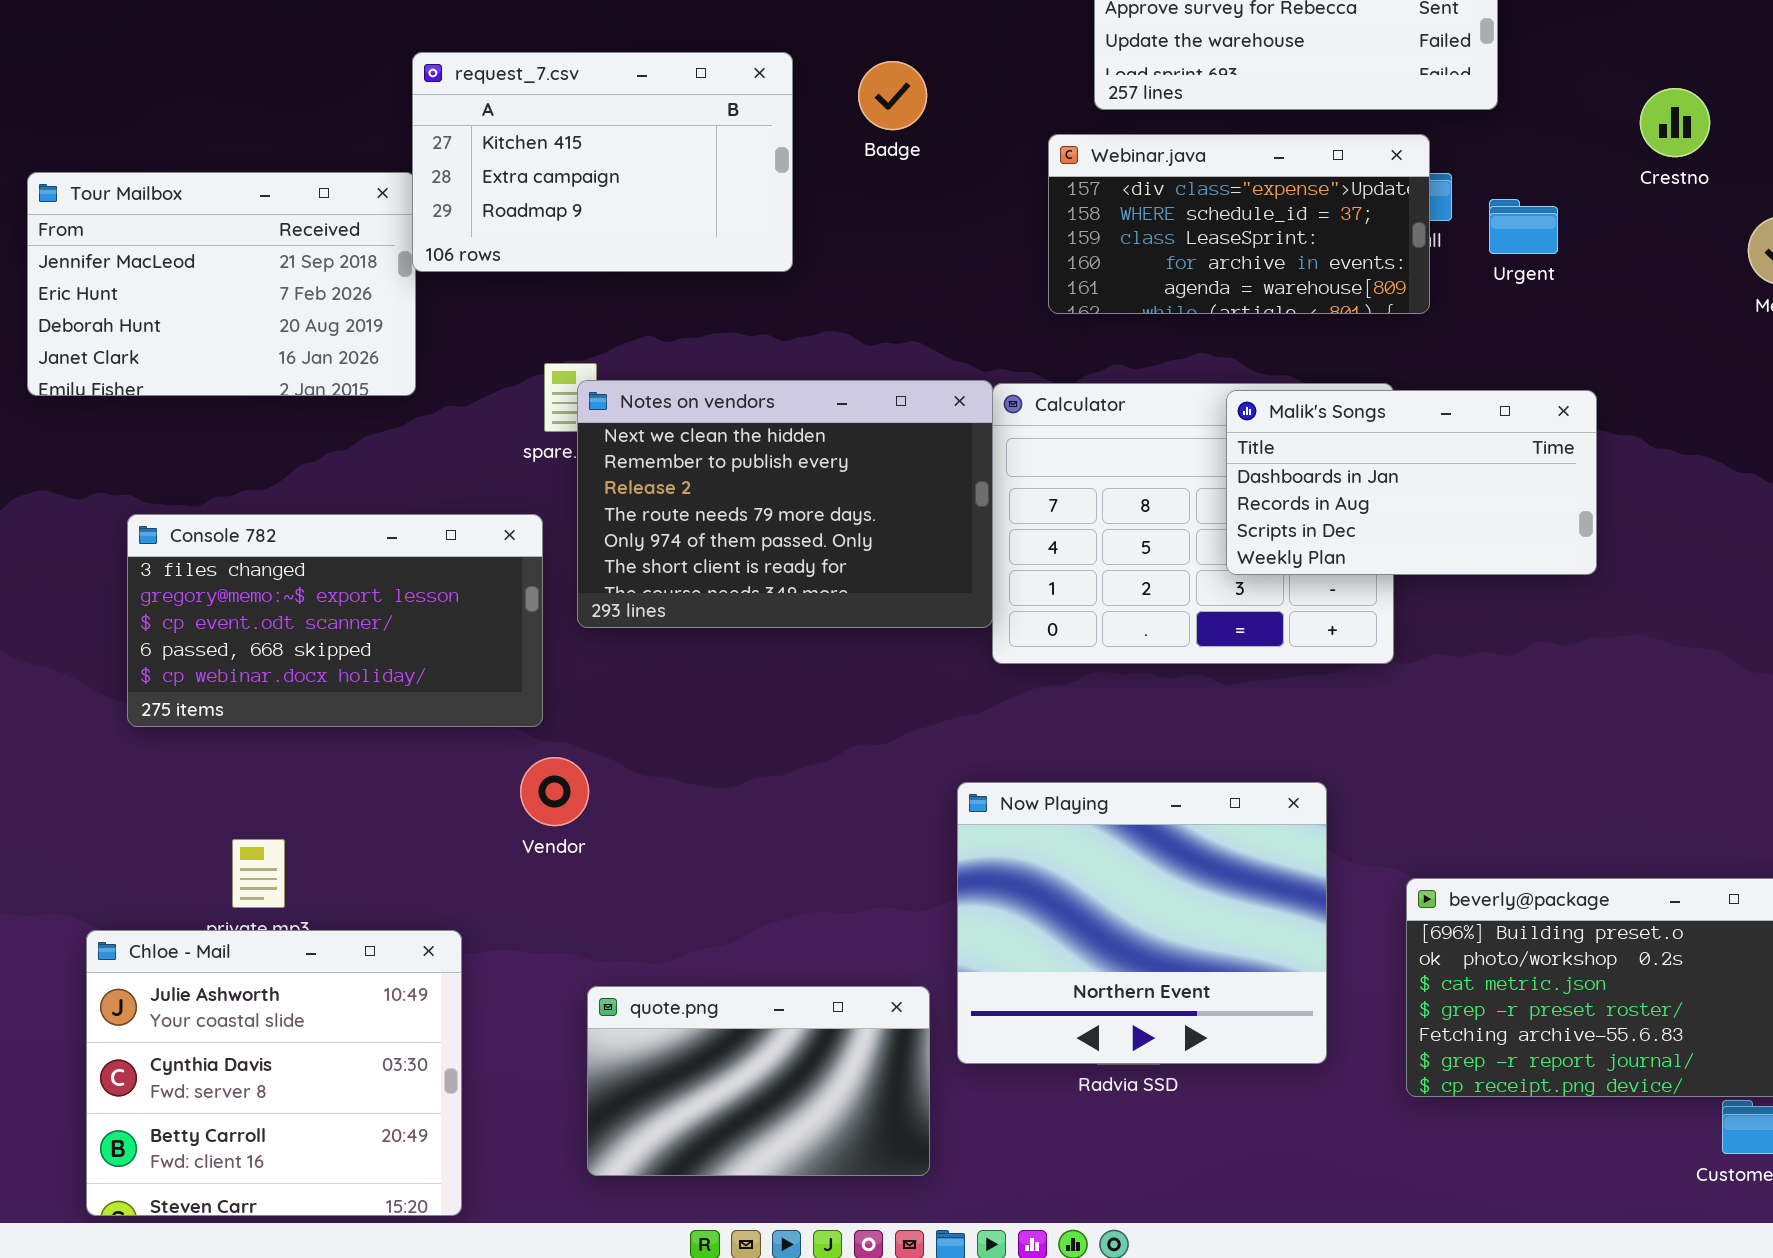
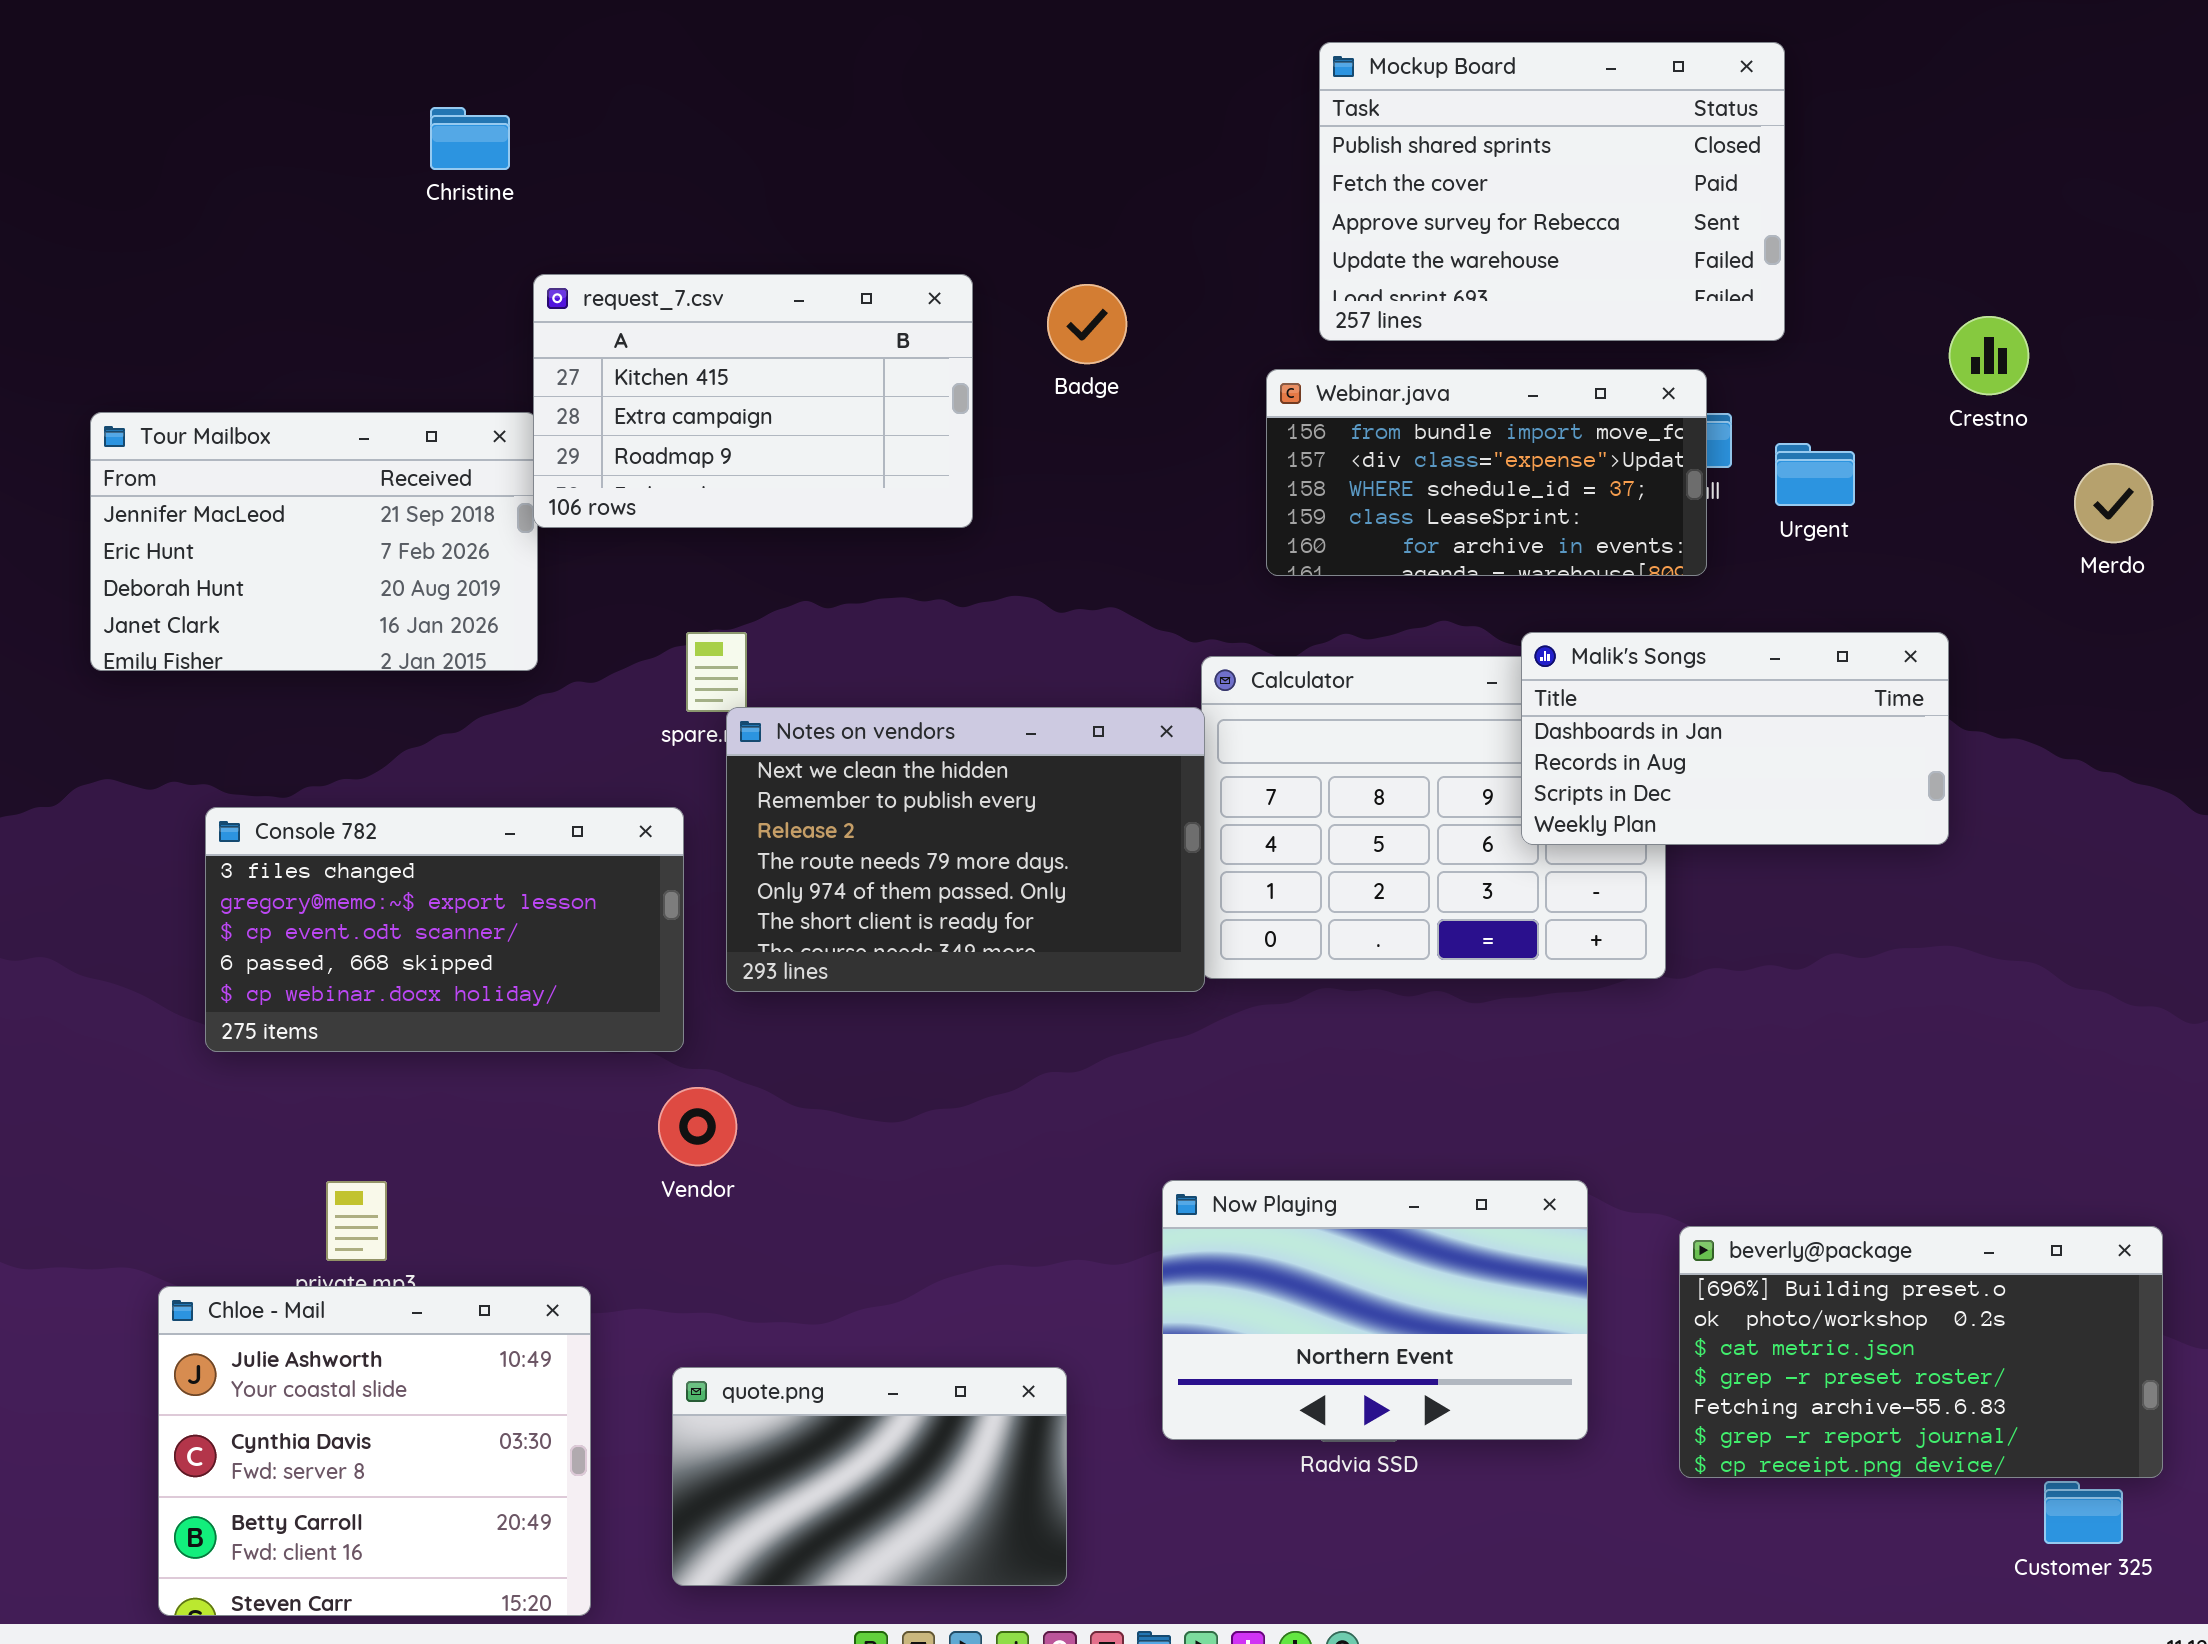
Webinar.java: [1048,134,1430,314] -> [1266,369,1707,576], scrolled up 1 row
Notes on vendors: [577,380,993,628] -> [726,707,1205,992], moved
Malik's Songs: [1226,390,1597,575] -> [1521,632,1949,845], moved
Now Playing: [957,782,1327,1064] -> [1162,1180,1588,1440], resized
quote.png: [587,986,930,1176] -> [672,1367,1067,1586], moved

